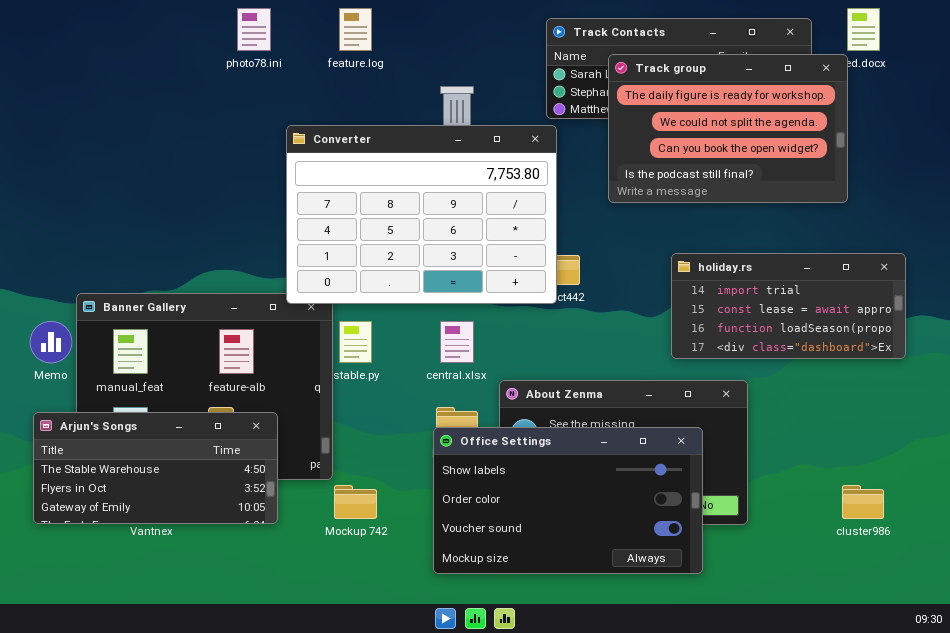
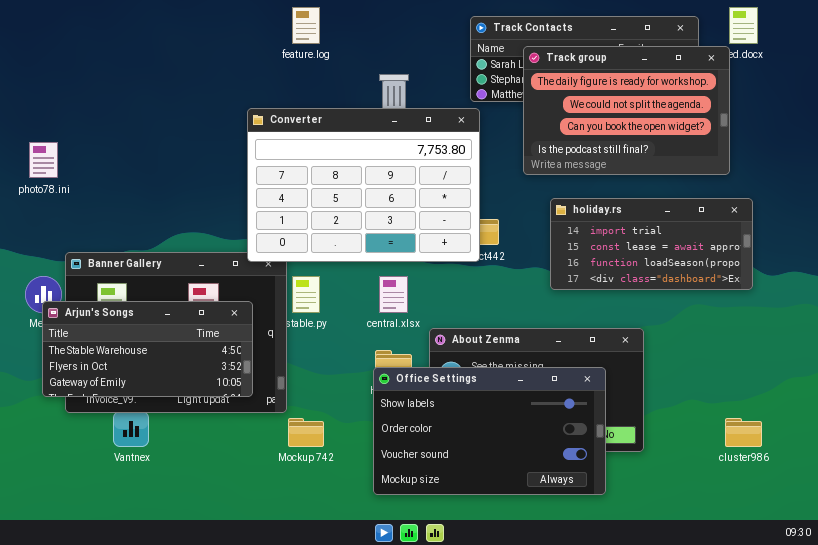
photo78.ini: [237,8,271,51] -> [29,142,58,178], moved
holiday.rs: [671,253,906,359] -> [550,198,753,290], moved
Arjun's Songs: [33,412,278,524] -> [42,301,253,397], moved

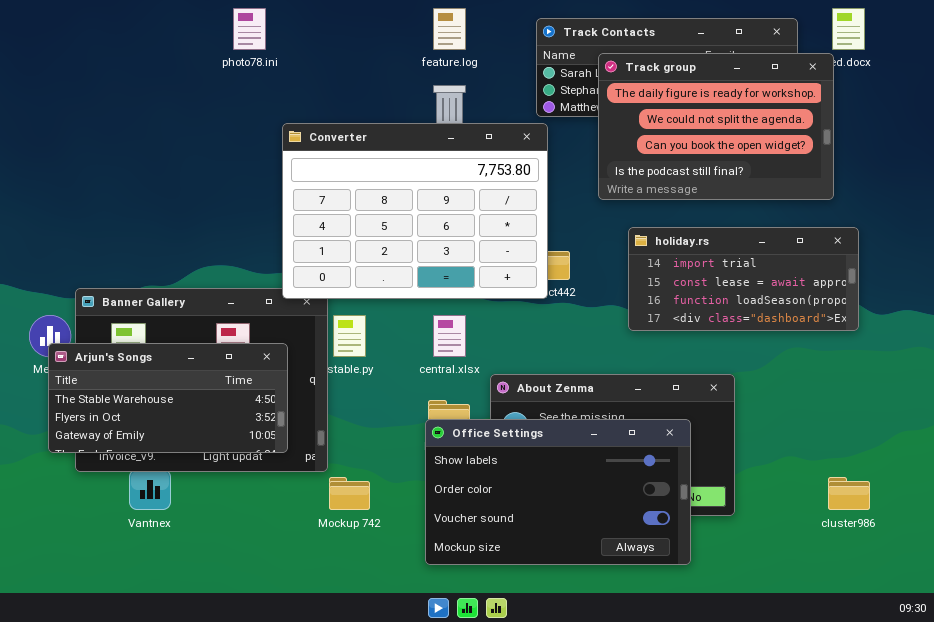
feature.log: [292,7,320,44] -> [433,8,466,50], moved
photo78.ini: [29,142,58,178] -> [233,8,266,50], moved

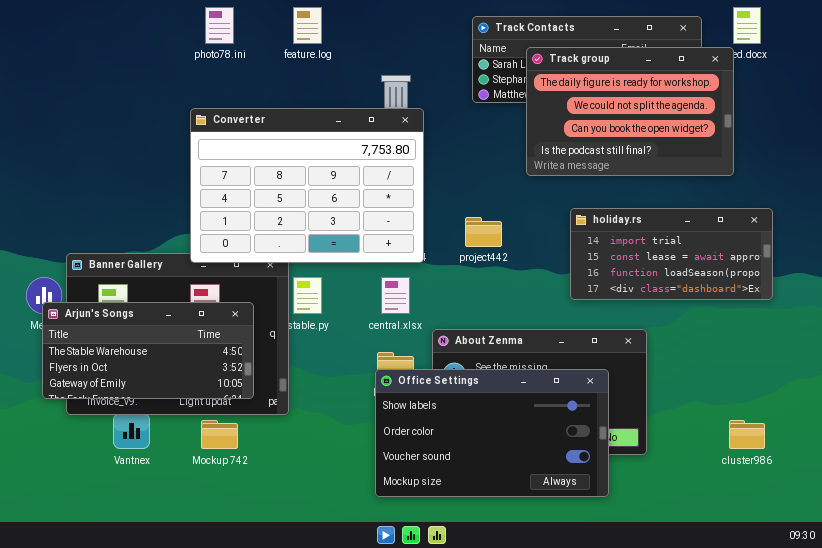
feature.log: [433,8,466,50] -> [293,7,322,44], moved
Converter: [282,123,548,299] -> [190,108,424,263], moved
holiday.rs: [628,227,859,331] -> [570,208,773,300], moved
Mockup 742: [329,477,370,510] -> [201,420,238,449], moved

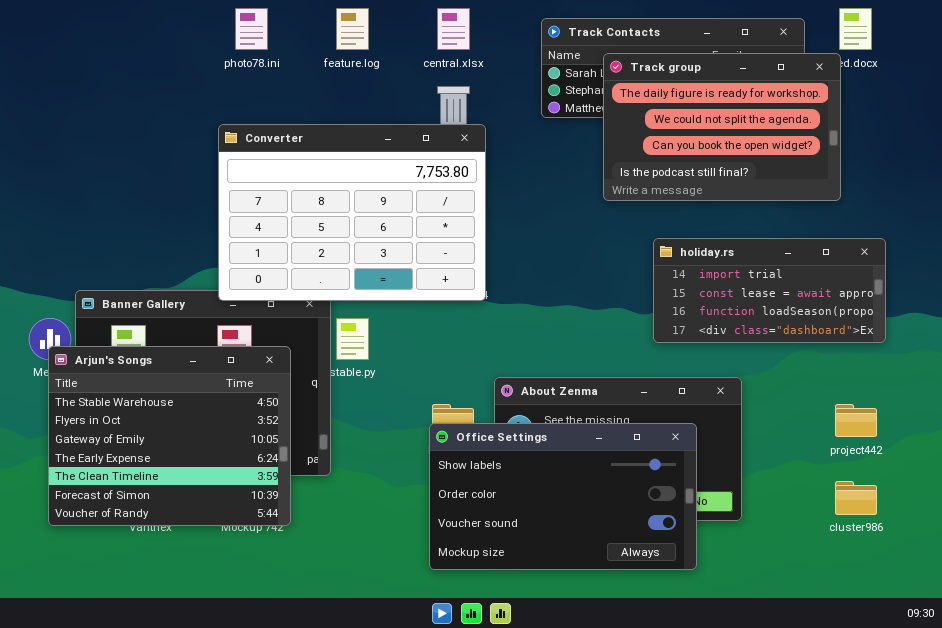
project442: [465,217,502,247] -> [835,404,877,437], moved
central.xlsx: [381,277,410,314] -> [437,8,470,50], moved
Arjun's Songs: [42,302,254,399] -> [48,346,291,526], resized

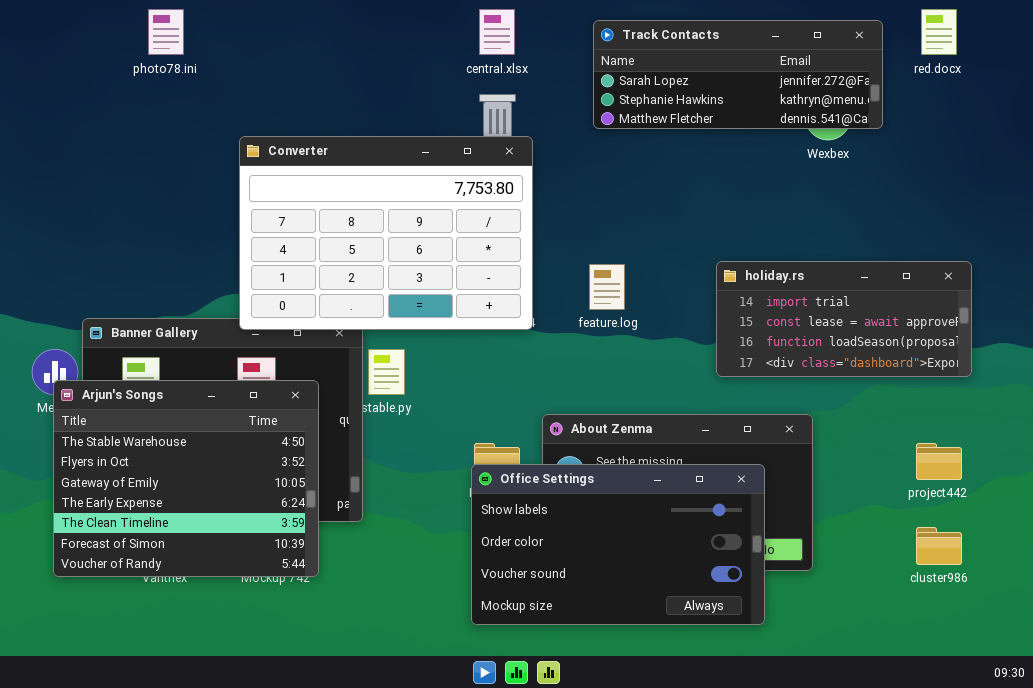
photo78.ini: [235,8,268,50] -> [148,9,184,55], moved
feature.log: [336,8,369,50] -> [589,264,625,310], moved
Track group: [603,53,841,201] -> none, closed

